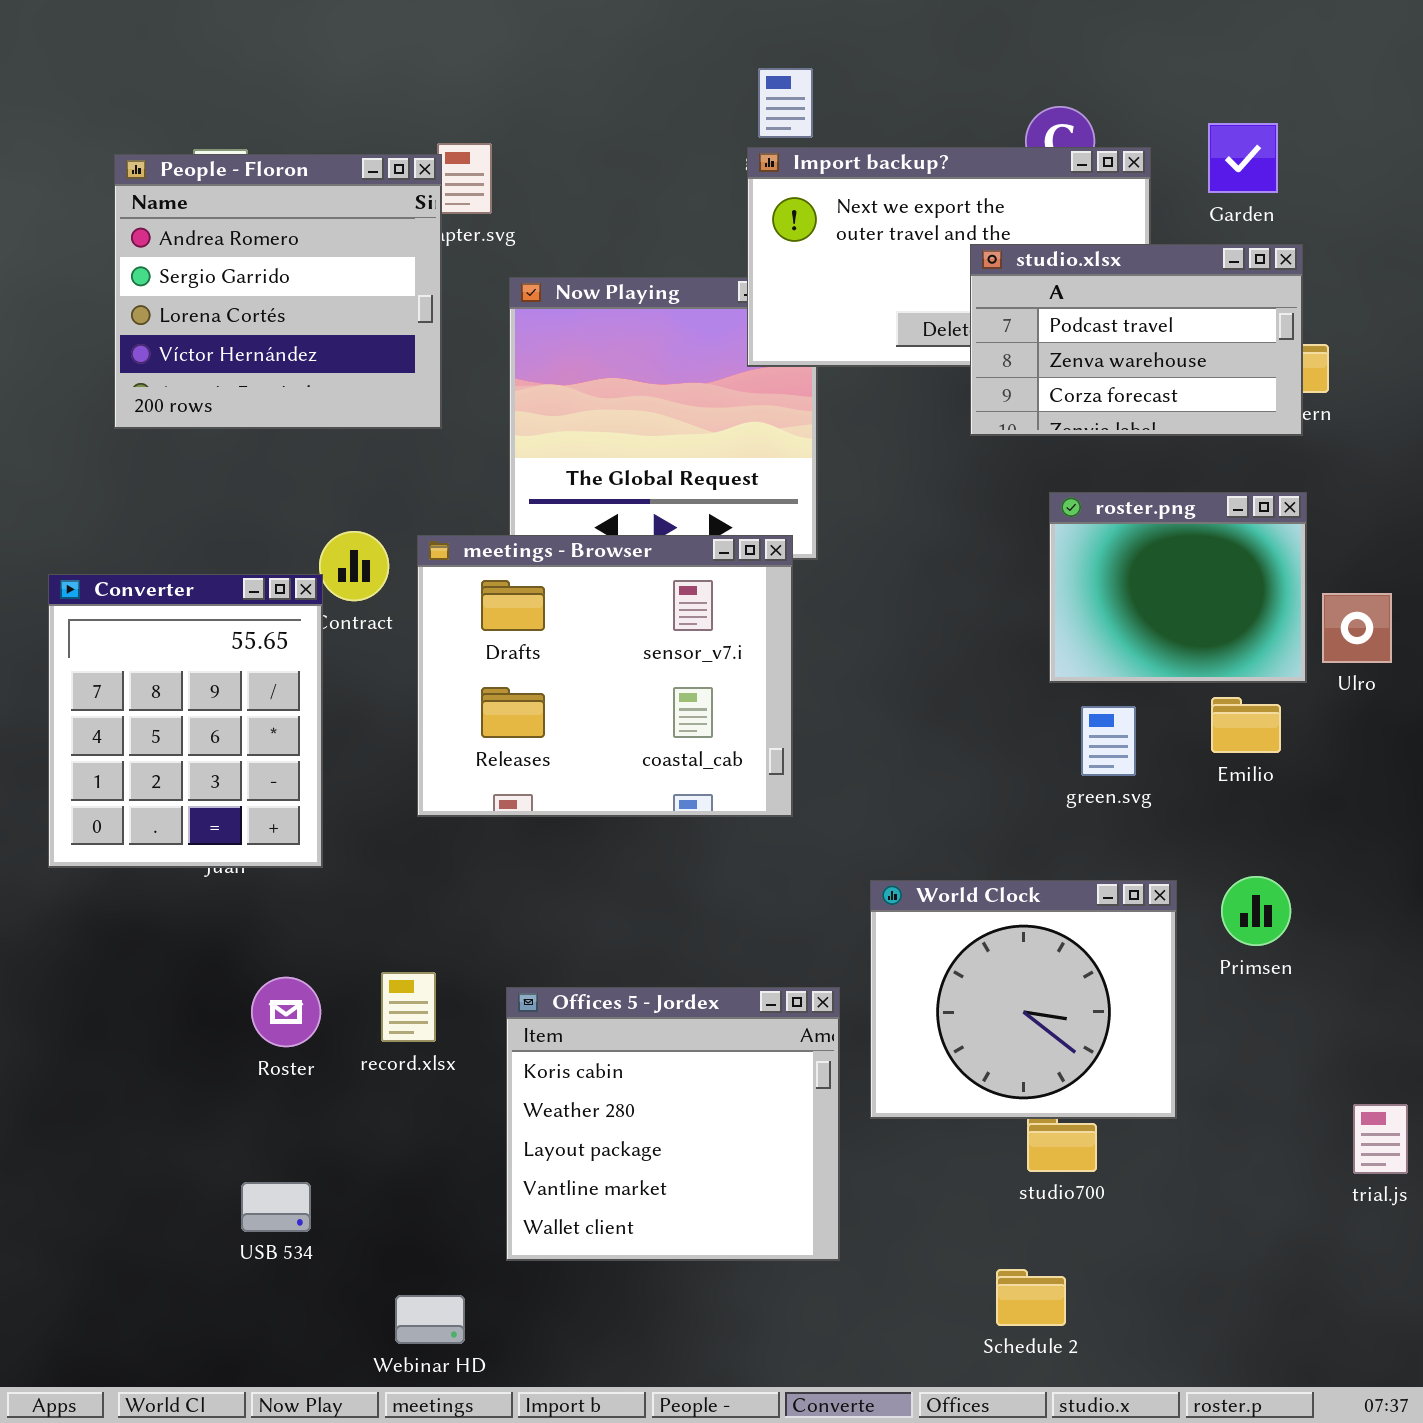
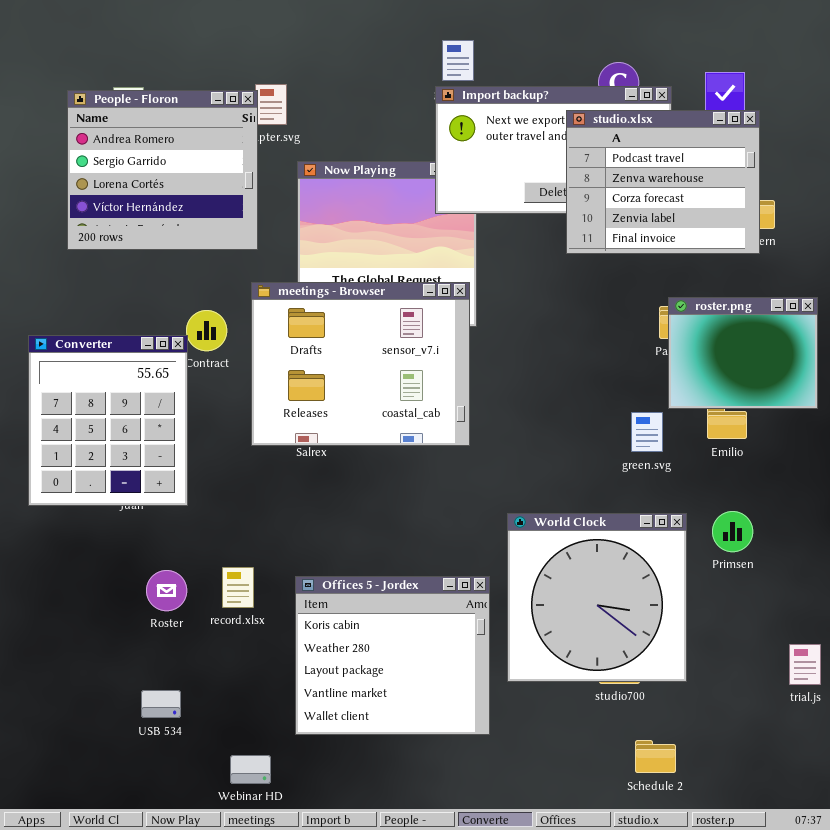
studio.xlsx: [970,244,1303,436] -> [566,110,760,254], resized
roster.png: [1049,492,1307,683] -> [668,297,818,409], moved
meetings - Browser: [417,535,793,817] -> [251,282,470,446], moved
World Clock: [870,880,1177,1119] -> [507,513,687,682], resized
Schedule 2: [996,1269,1066,1326] -> [635,740,676,773], moved

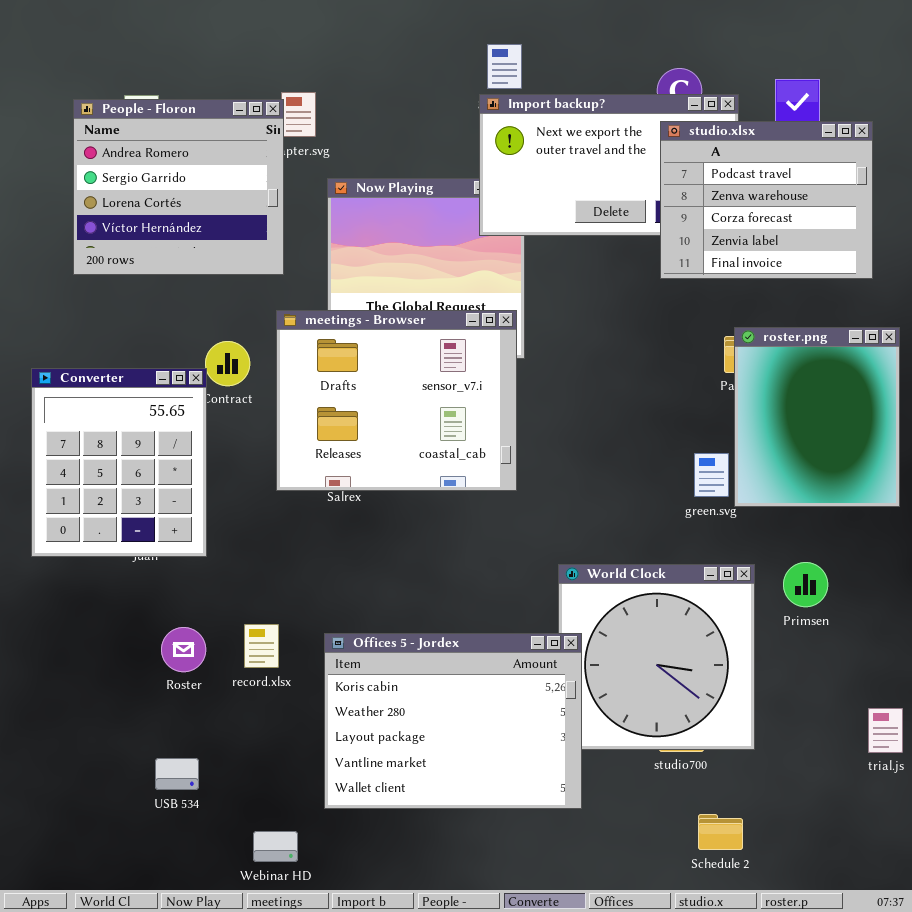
studio.xlsx: [566,110,760,254] -> [660,121,873,279], moved
roster.png: [668,297,818,409] -> [734,327,900,507], resized
Offices 5 - Jordex: [295,576,490,735] -> [324,633,582,809], resized

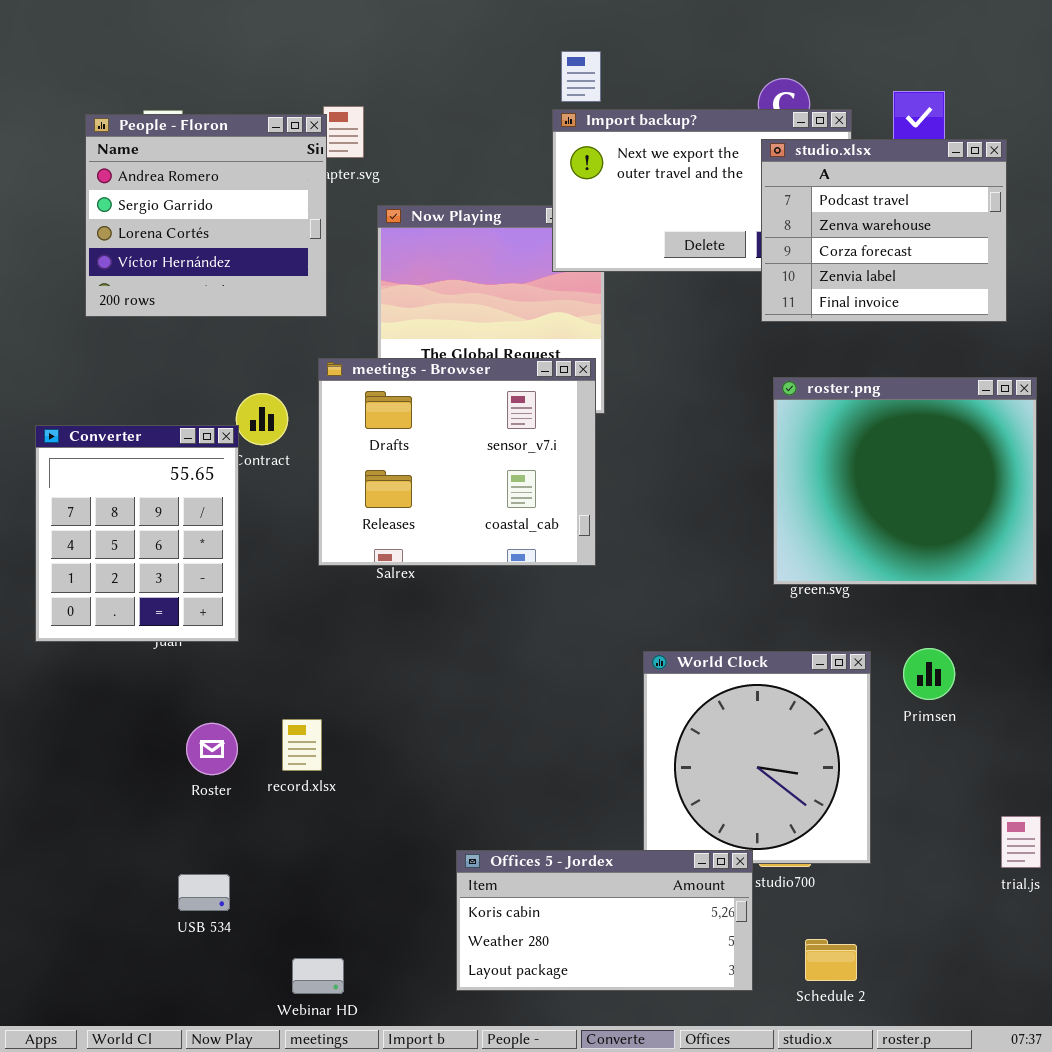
roster.png: [734,327,900,507] -> [773,377,1037,585], resized
Offices 5 - Jordex: [324,633,582,809] -> [456,850,753,991], moved, resized

